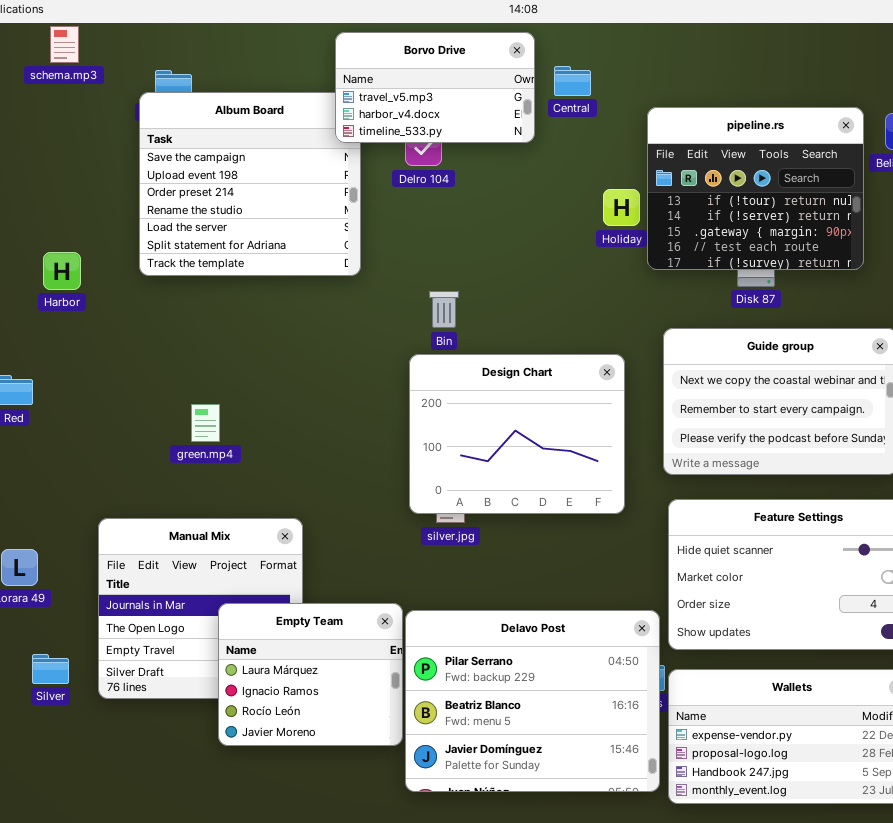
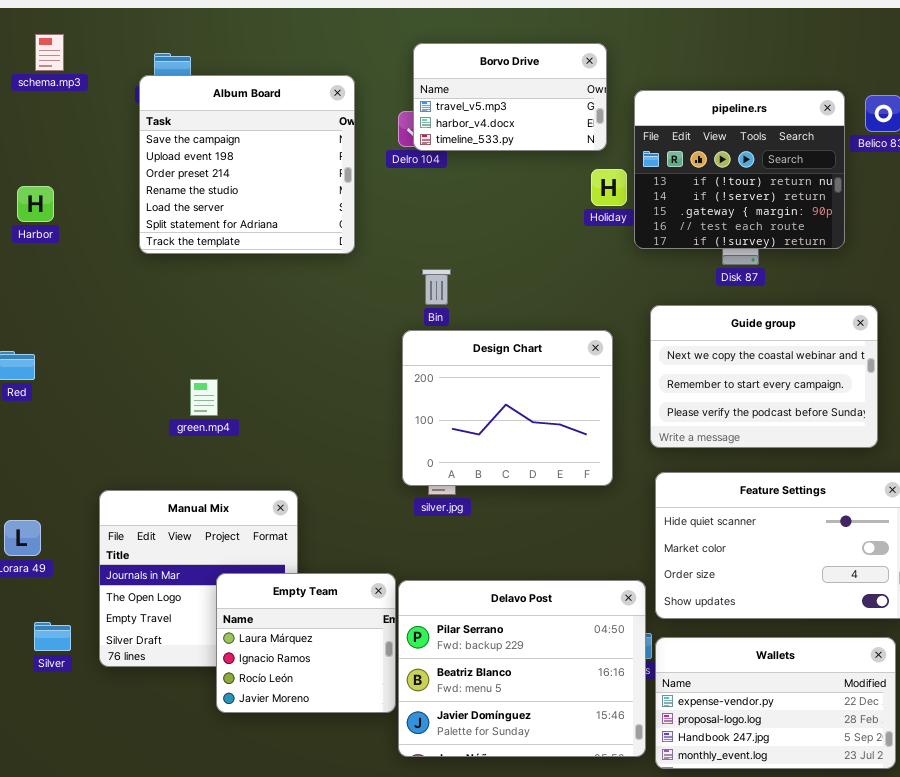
schema.mp3: [50,26,79,63] -> [35,34,64,71], moved
Borvo Drive: [335,32,535,143] -> [413,43,607,151], moved
Harbor: [43,252,81,290] -> [17,186,54,222], moved

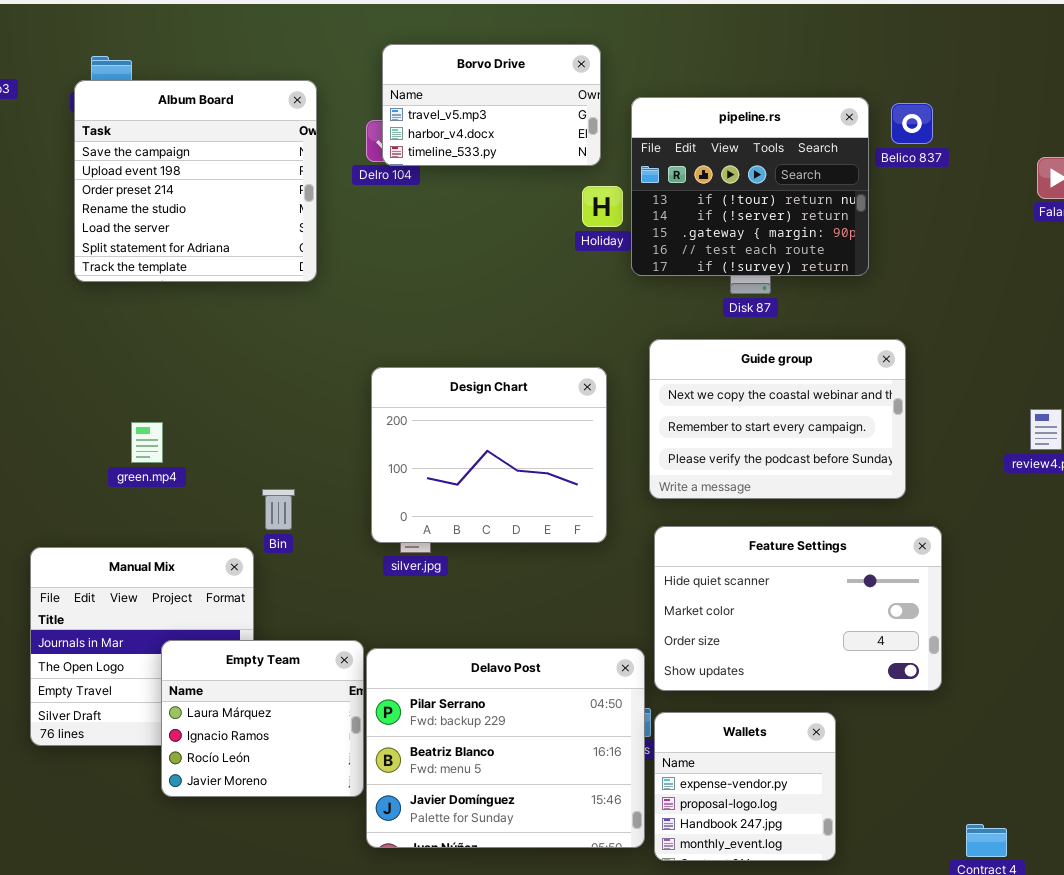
Bin: [422,269,451,305] -> [262,489,295,530], moved
Wallets: [655,637,896,769] -> [654,712,836,861], resized

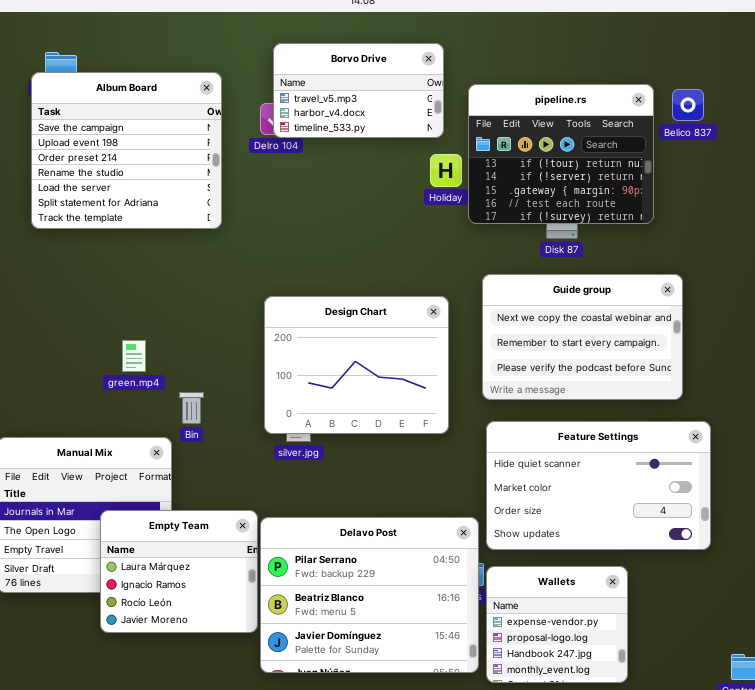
green.mp4: [131,422,163,463] -> [122,340,146,372], moved

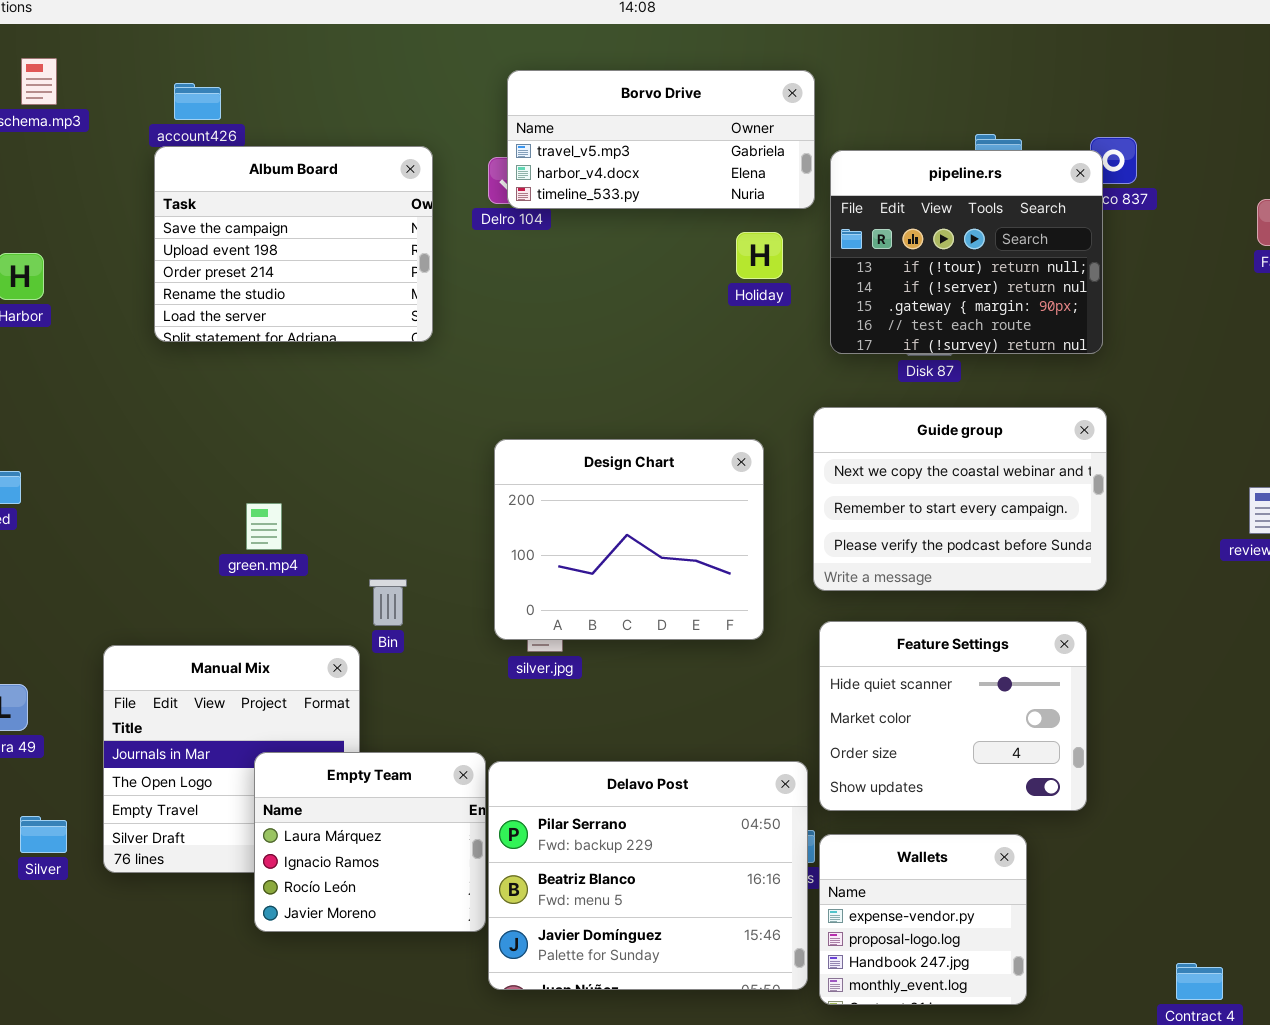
Borvo Drive: [273,43,444,138] -> [507,70,815,209], resized
Album Board: [31,72,222,229] -> [154,146,433,342], resized
pipeline.rs: [468,84,654,224] -> [830,150,1103,354], moved
green.mp4: [122,340,146,372] -> [246,503,282,550], moved
Feature Settings: [486,421,711,550] -> [819,621,1087,811], resized

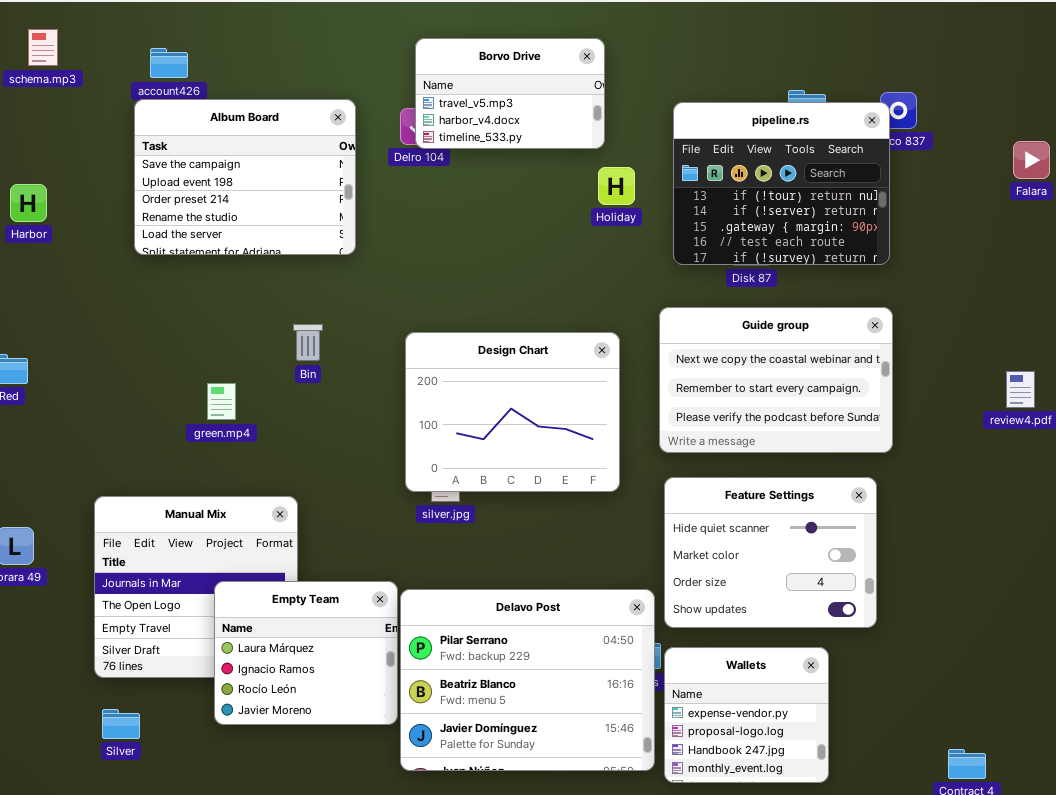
Borvo Drive: [507,70,815,209] -> [415,38,605,149], resized
Bin: [369,579,407,626] -> [293,324,323,361], moved
Silver: [20,816,67,853] -> [102,709,140,739], moved

